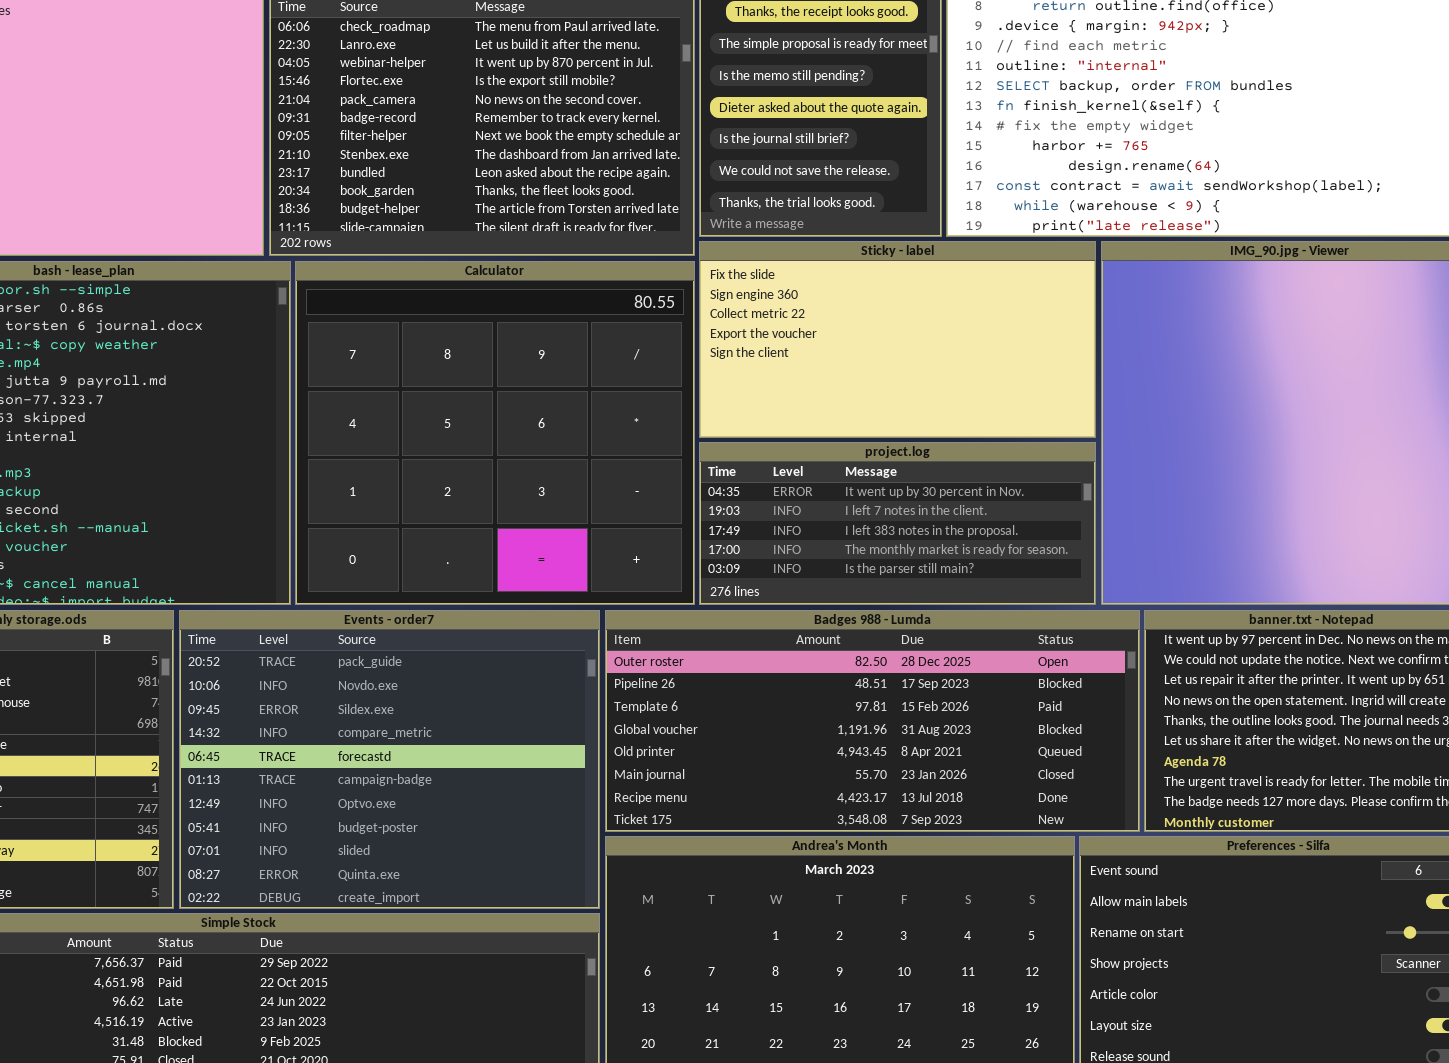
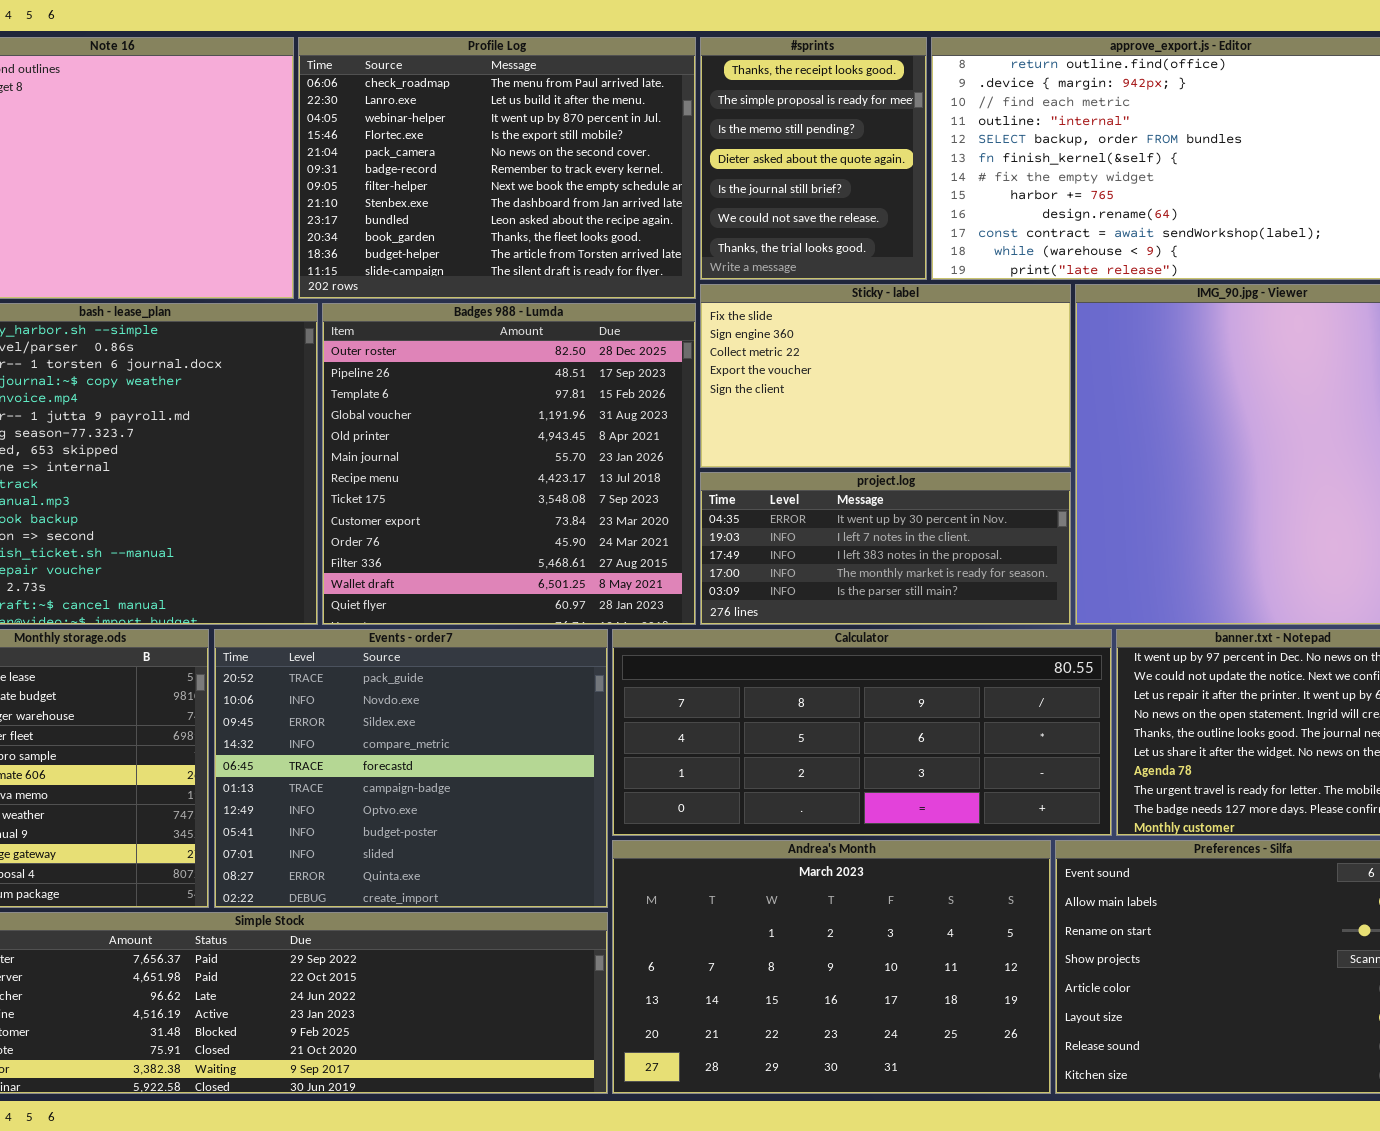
Calculator: [295,261,695,605] -> [612,629,1112,836], moved, resized
Badges 988 - Lumda: [605,610,1140,832] -> [322,303,696,625], moved, resized

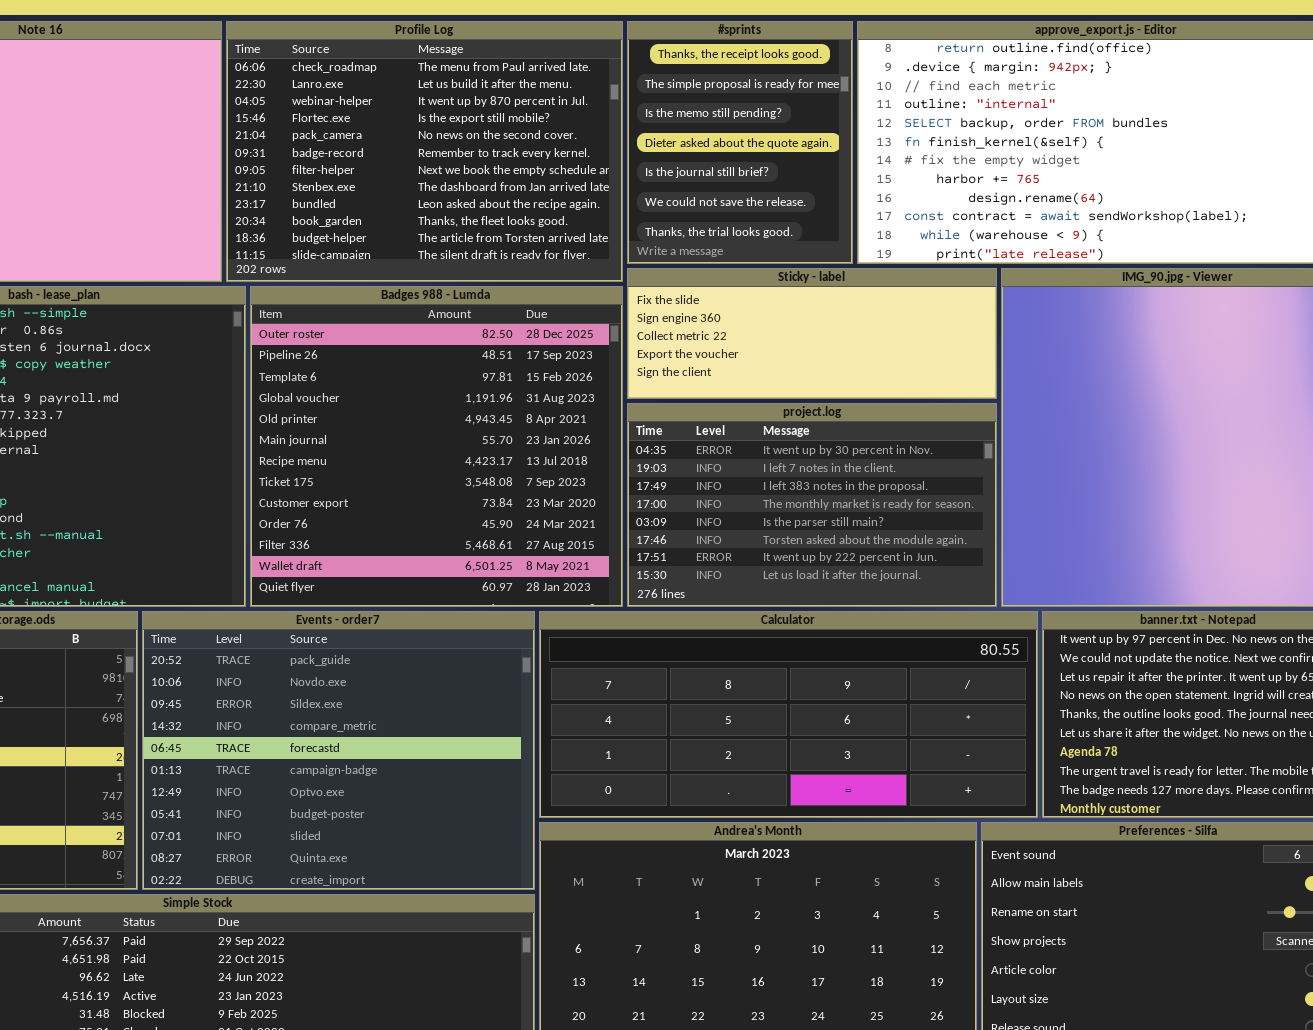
Sticky - label: [700,284,1071,468] -> [627,268,997,399], resized
project.log: [700,472,1071,625] -> [627,403,997,607], resized

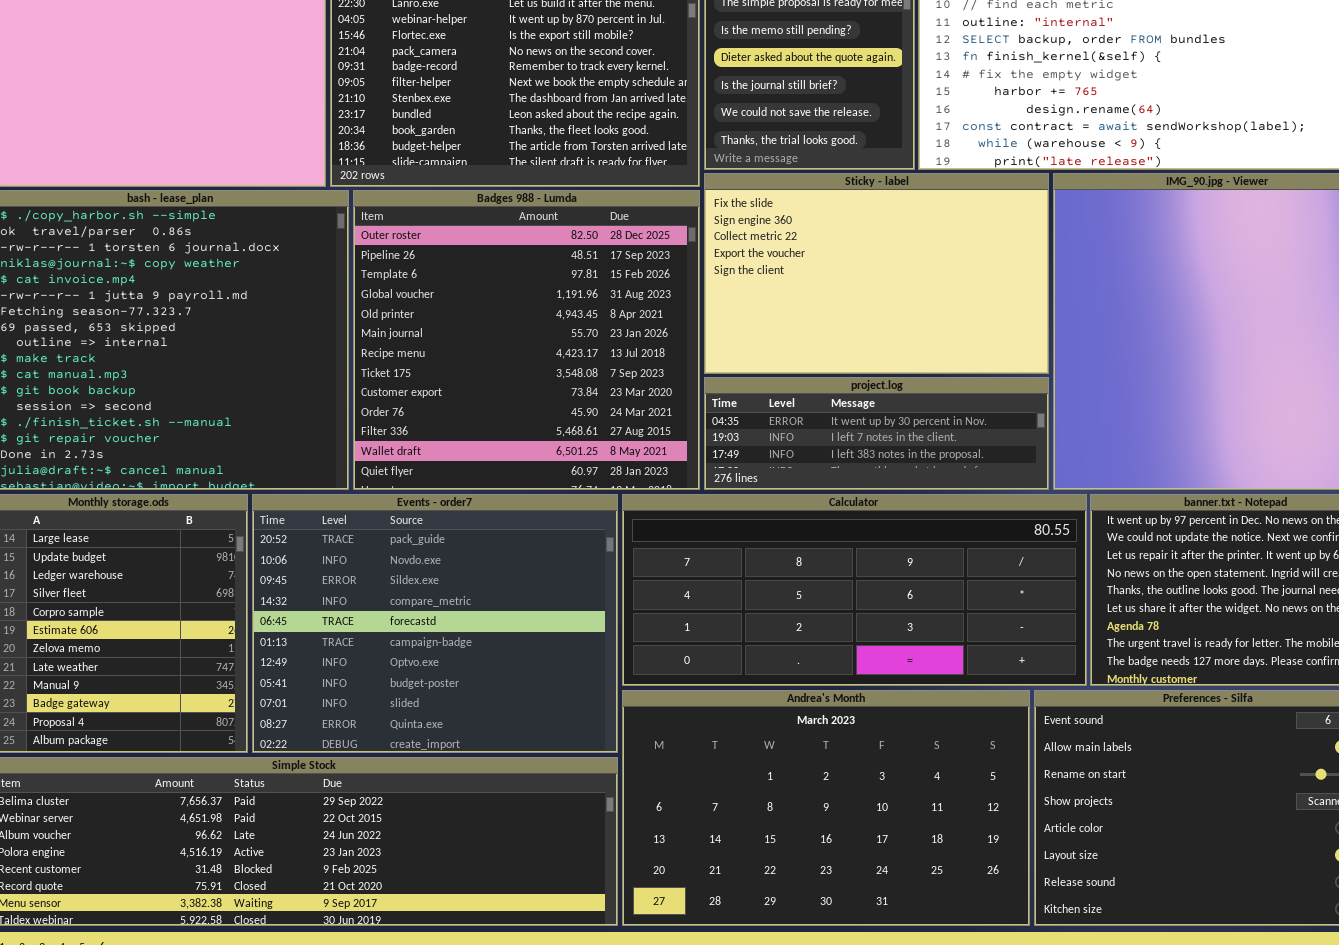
Sticky - label: [627,268,997,399] -> [704,173,1049,374], resized
project.log: [627,403,997,607] -> [704,377,1049,490], resized

